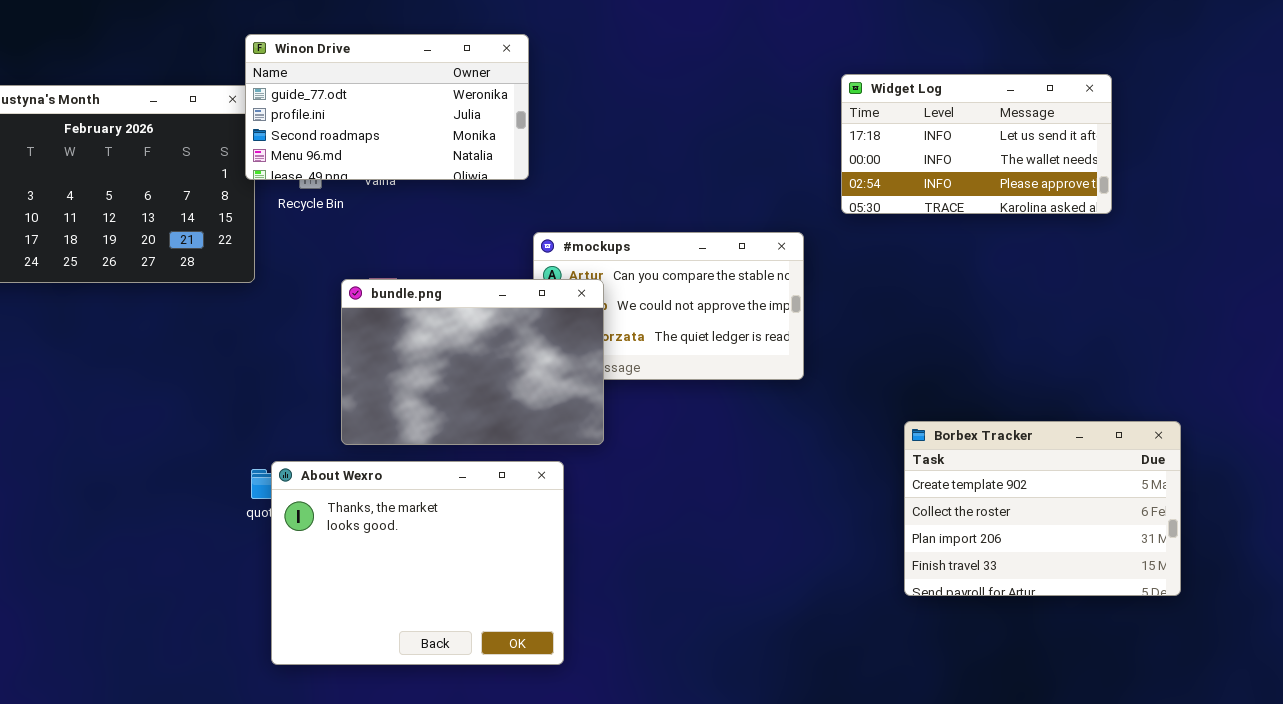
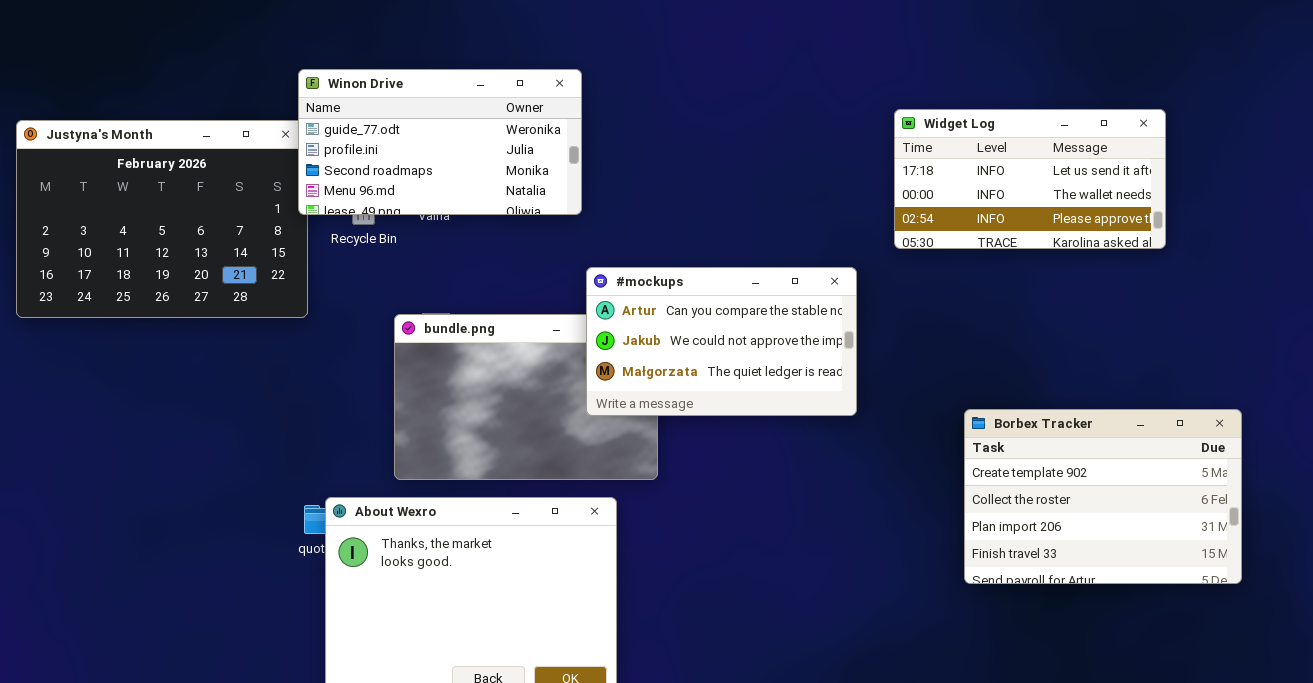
#mockups: [533,232,804,380] -> [586,267,857,416], raised
Borbex Tracker: [904,421,1181,596] -> [964,409,1242,584], moved

